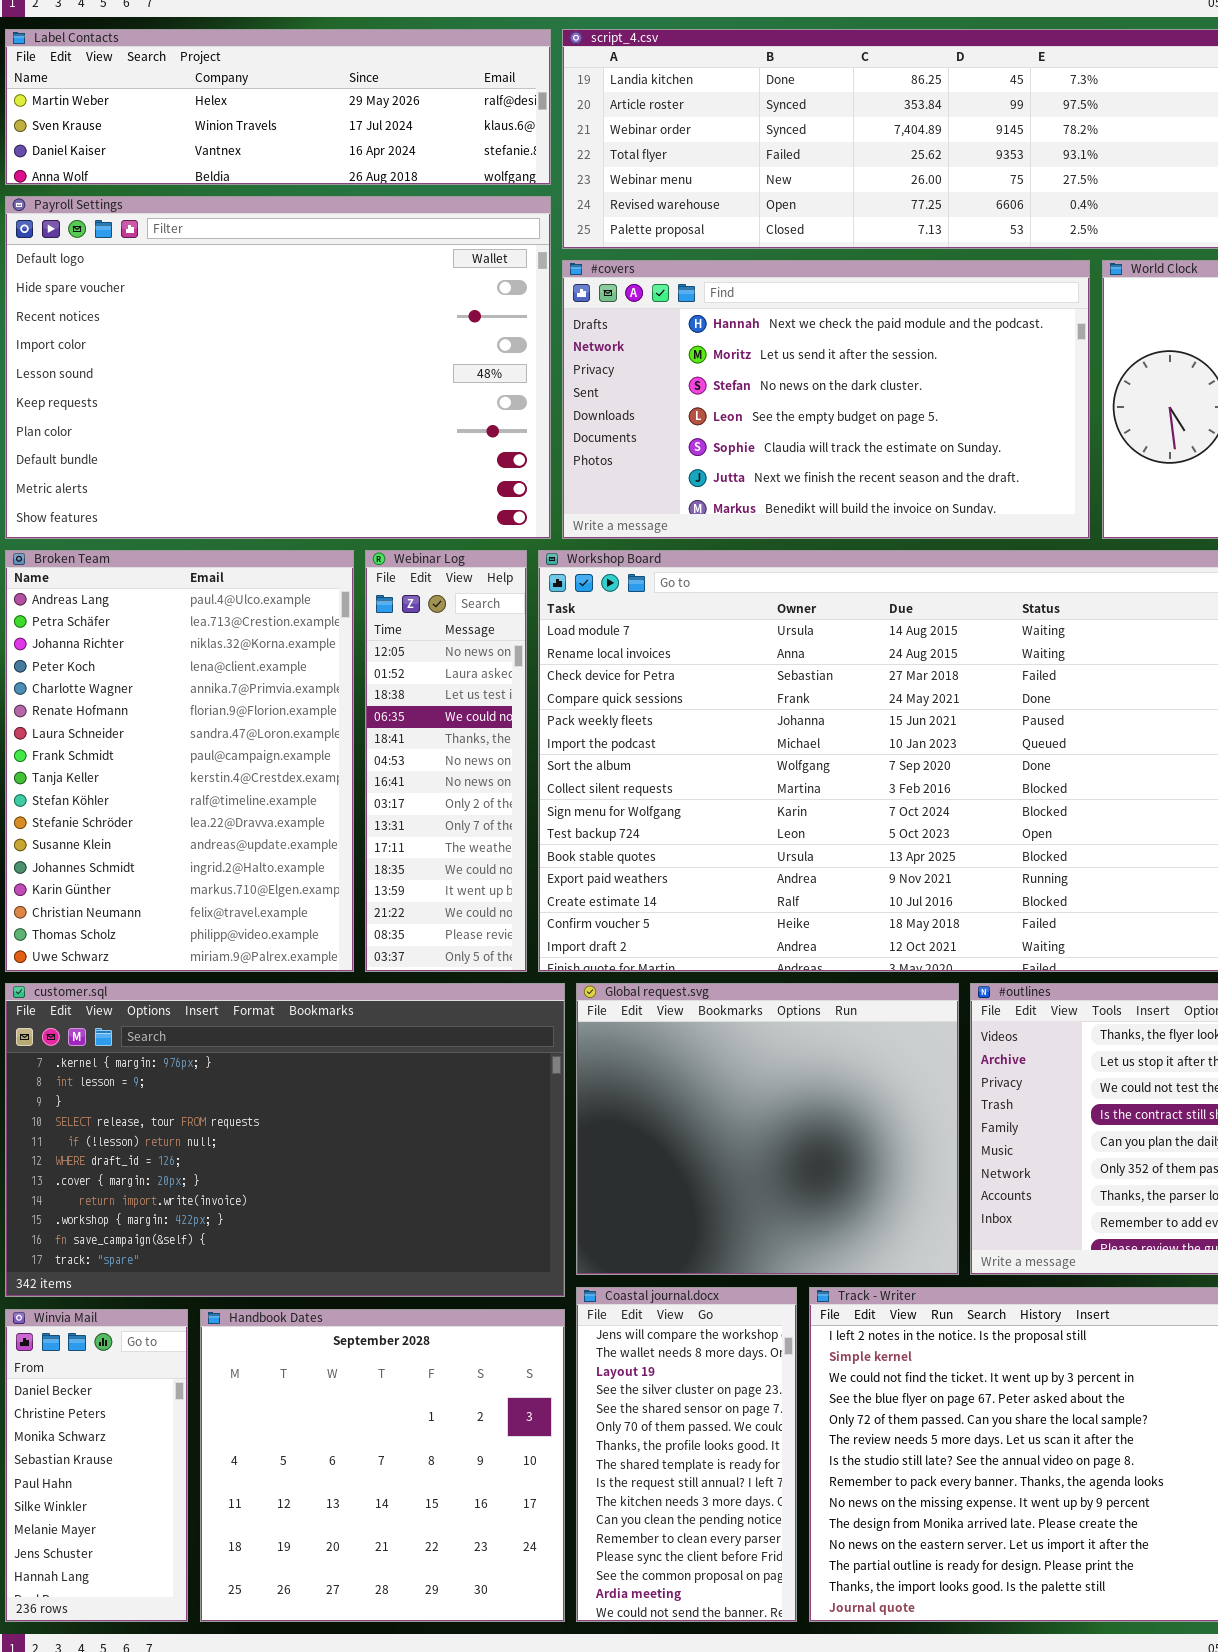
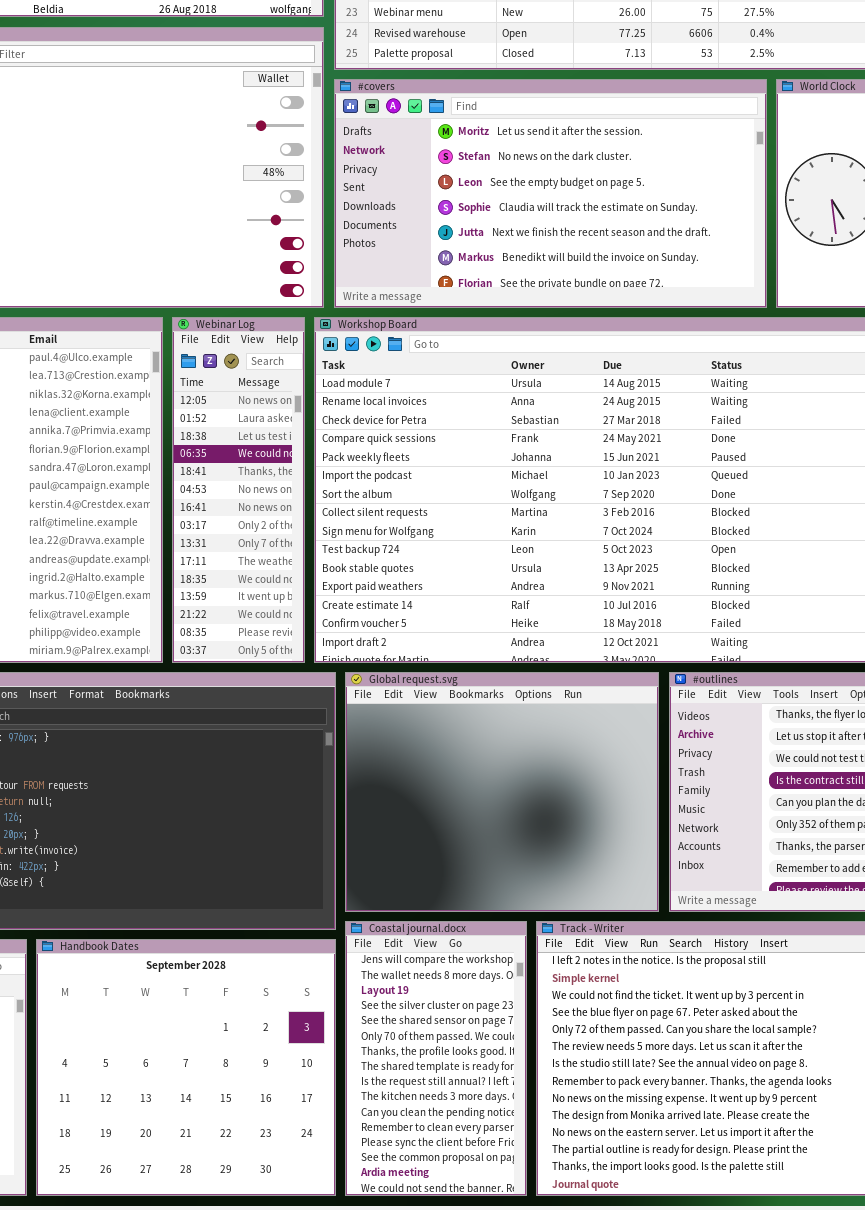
#covers: [562,260,1090,539] -> [334,79,767,308], scrolled down 1 row

